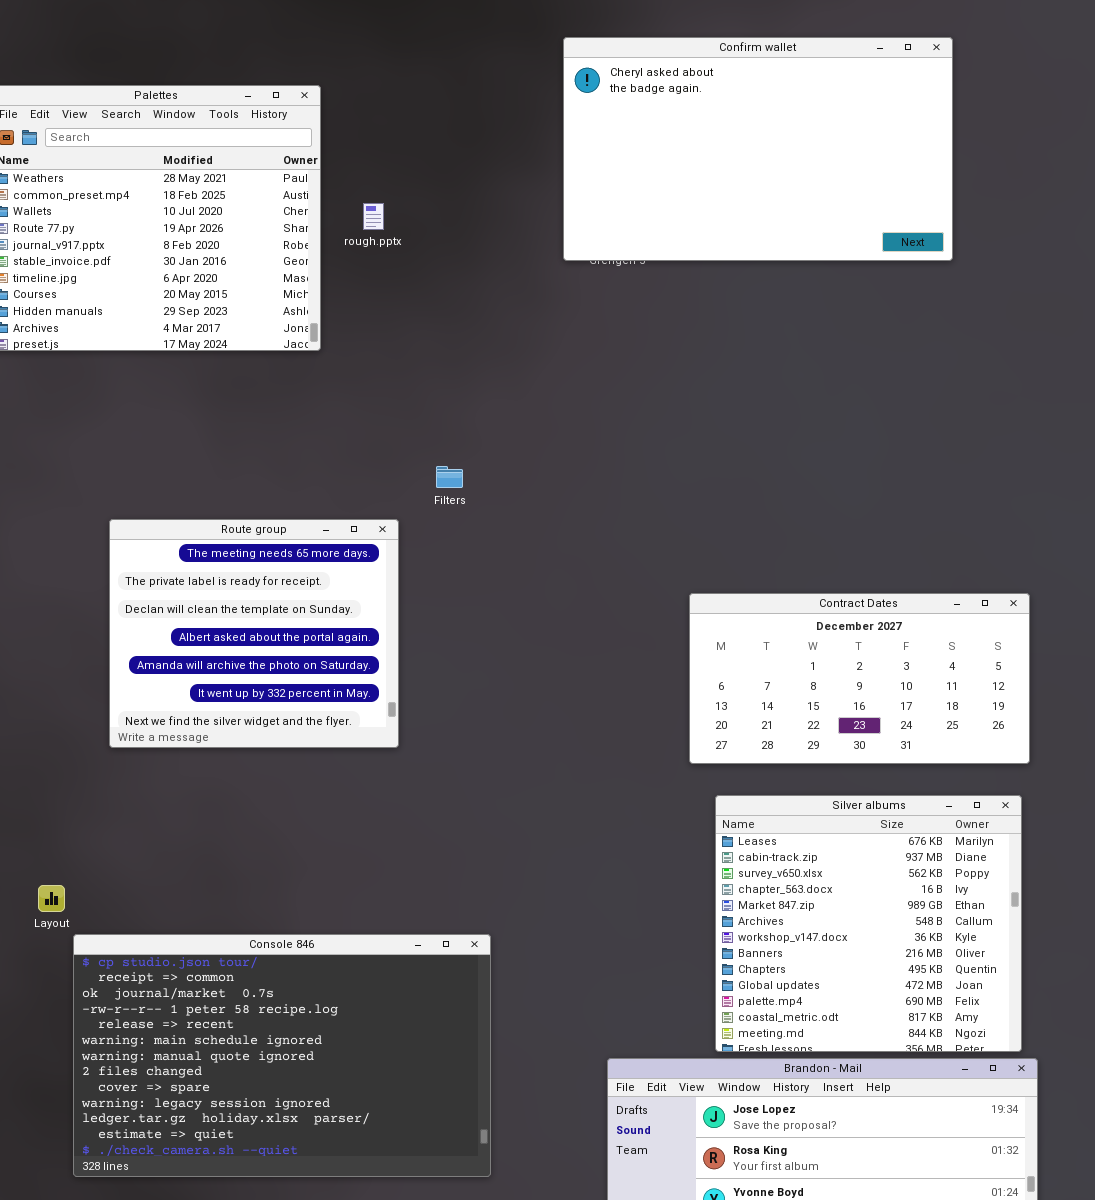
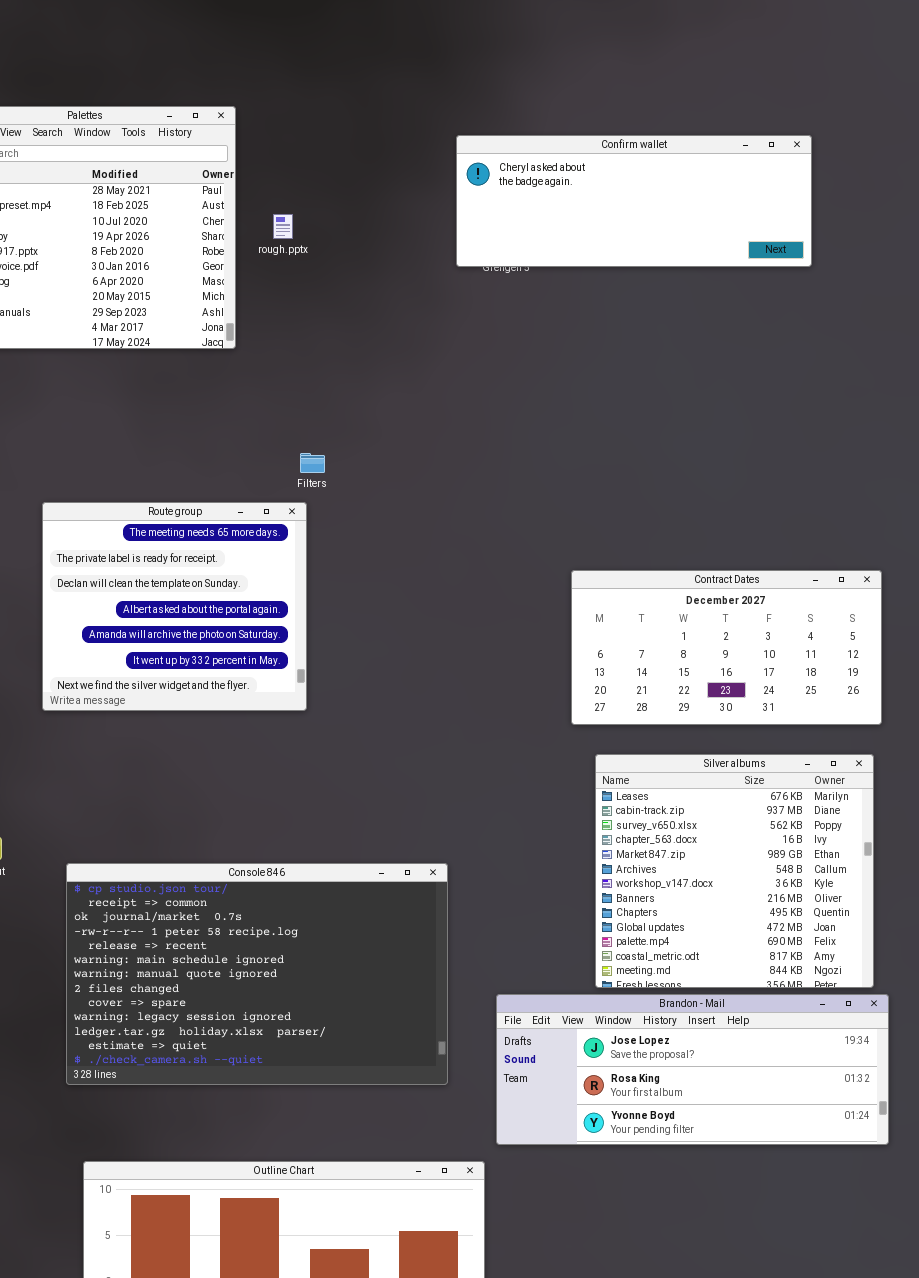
Confirm wallet: [563,37,953,261] -> [456,135,812,267], resized
Filters: [436,466,463,488] -> [300,453,325,473], moved
Console 846: [73,934,491,1177] -> [66,863,448,1085], moved

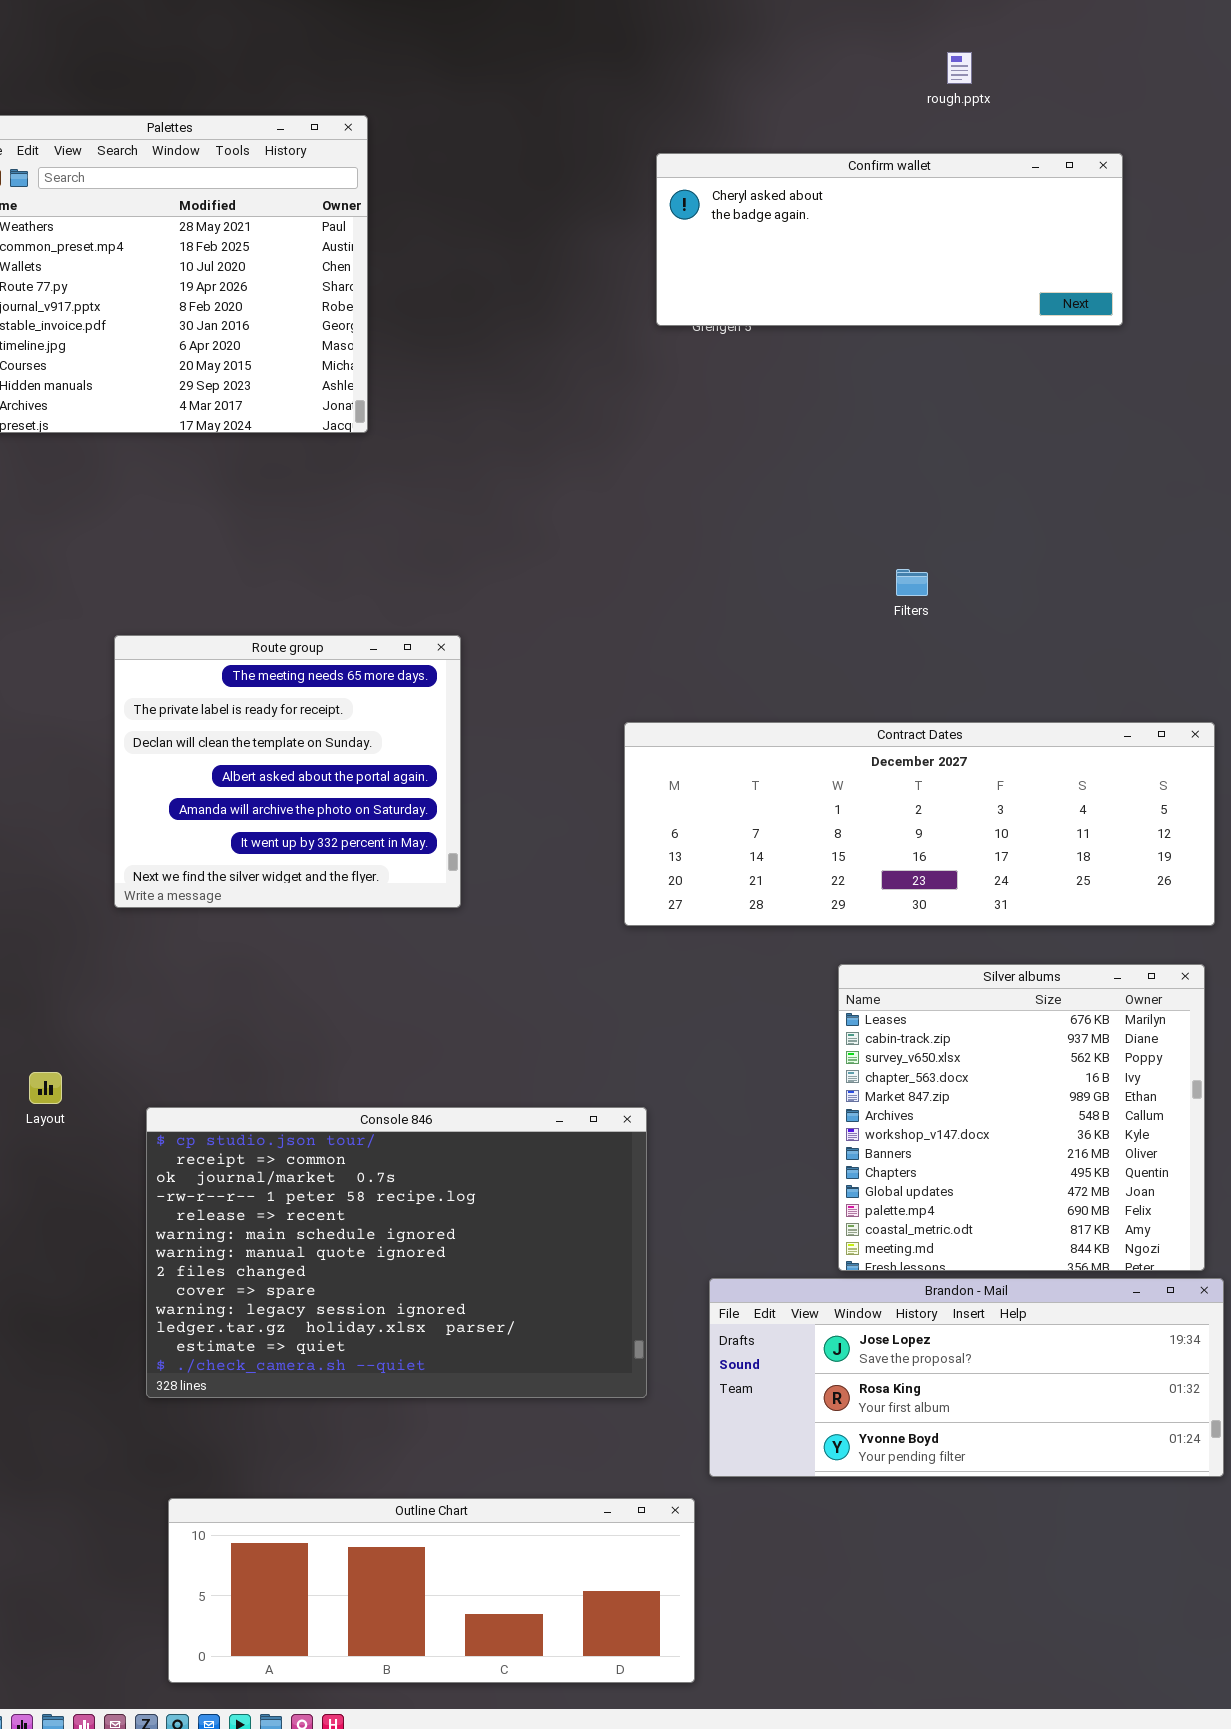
rough.pptx: [273,214,293,239] -> [947,52,972,84], moved
Filters: [300,453,325,473] -> [896,569,928,596], moved
Contract Dates: [571,570,882,725] -> [624,722,1215,926], resized

